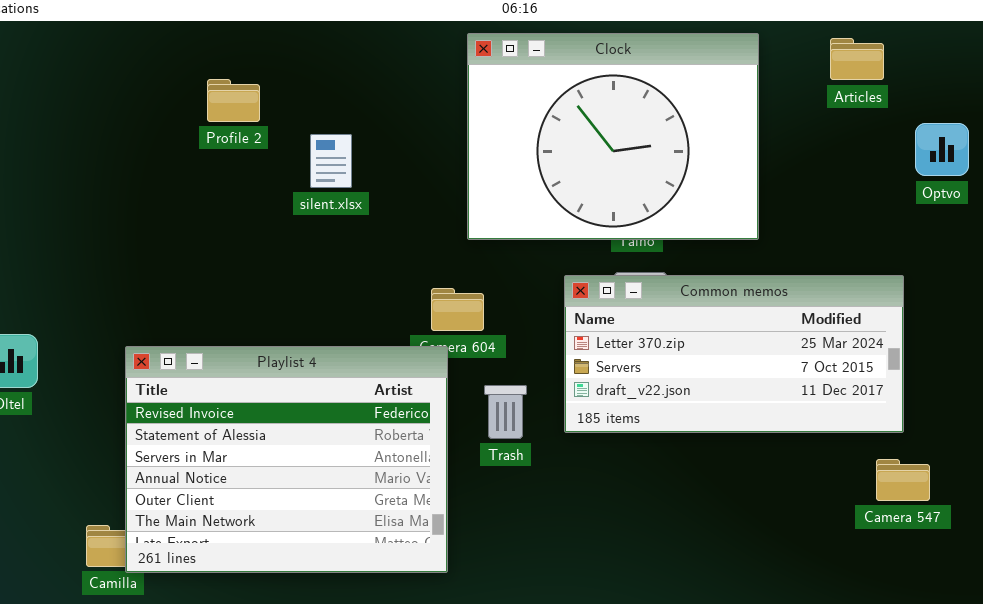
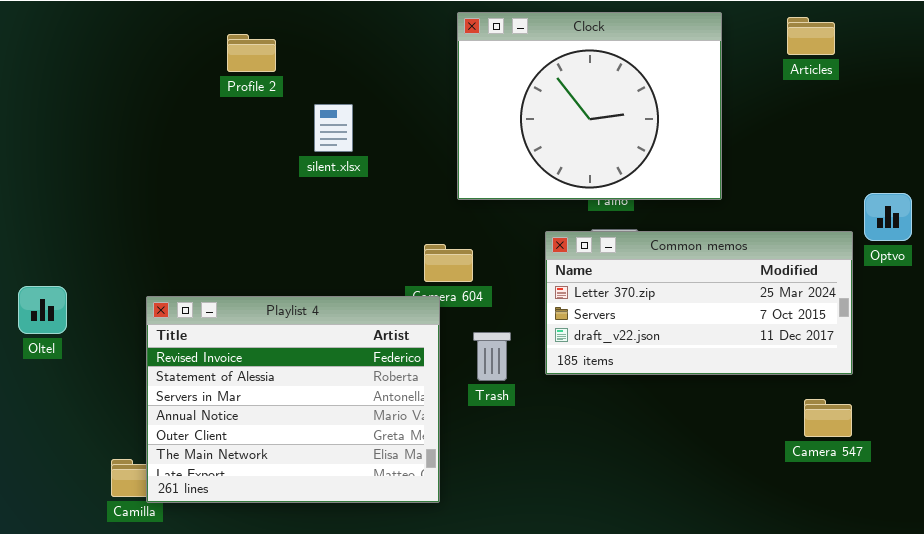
Profile 2: [207,79,260,122] -> [227,34,276,72], moved
Optvo: [915,123,969,176] -> [864,193,912,241], moved
Camera 547: [876,459,930,501] -> [804,399,852,437], moved

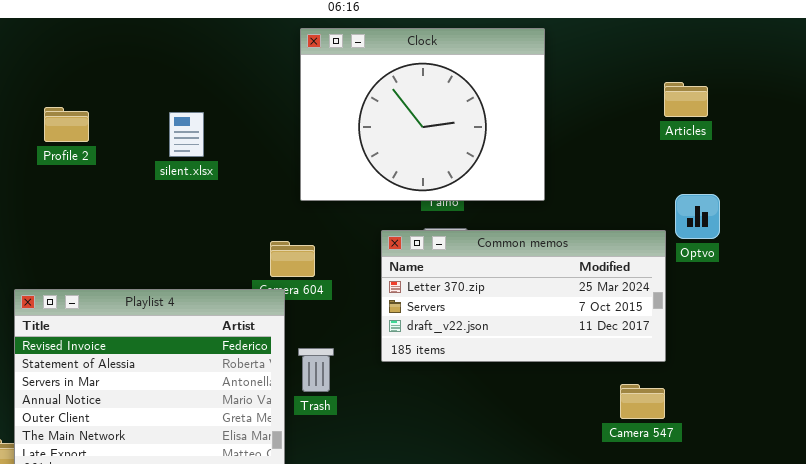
Articles: [787,17,835,55] -> [664,82,708,117], moved
Profile 2: [227,34,276,72] -> [44,107,89,142], moved
Trash: [473,332,511,381] -> [298,348,334,392], moved

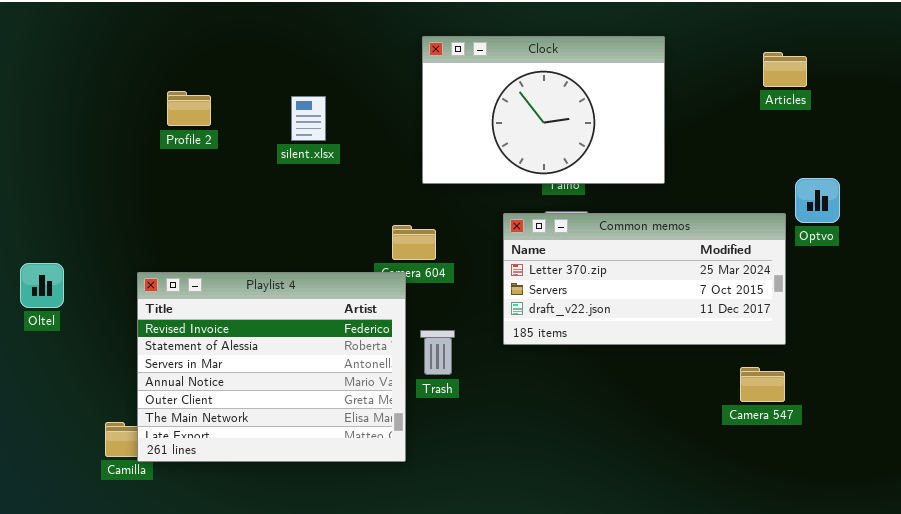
Clock: [300,28,545,201] -> [422,36,665,184], resized
Articles: [664,82,708,117] -> [763,52,807,87], moved

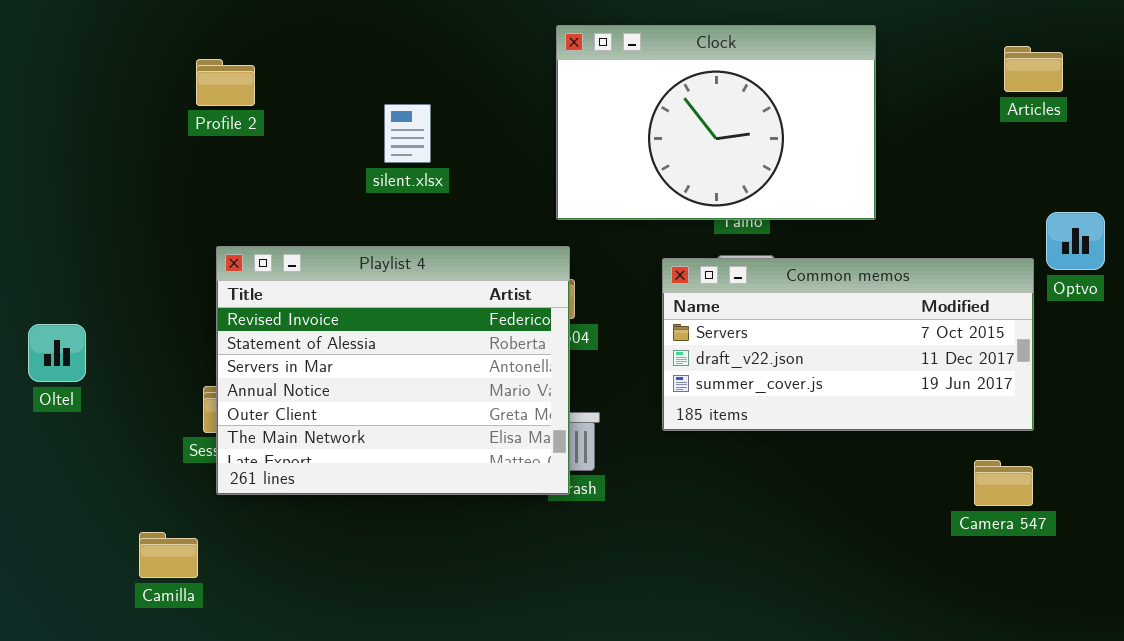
Profile 2: [167,91,211,126] -> [196,59,255,106], moved
Common memos: [503,213,786,345] -> [662,258,1034,431], scrolled down 1 row
Playlist 4: [137,272,406,462] -> [216,246,570,495], moved

